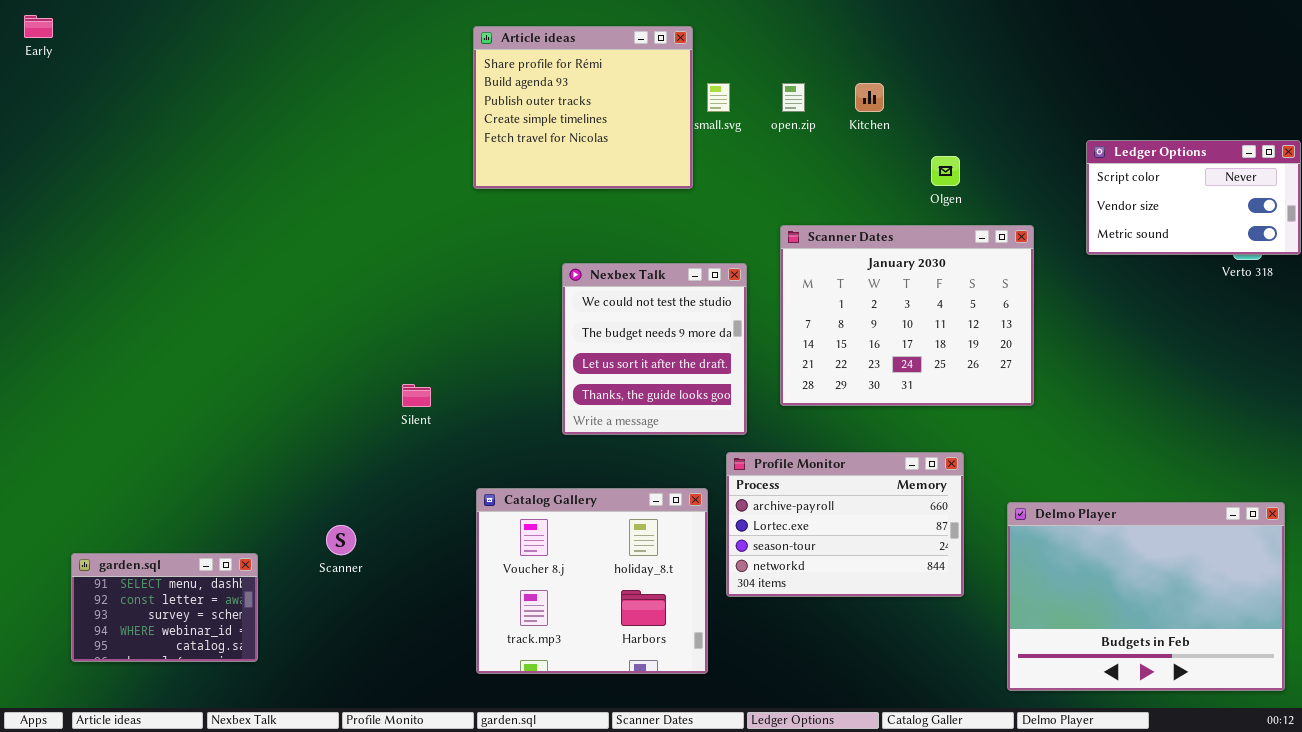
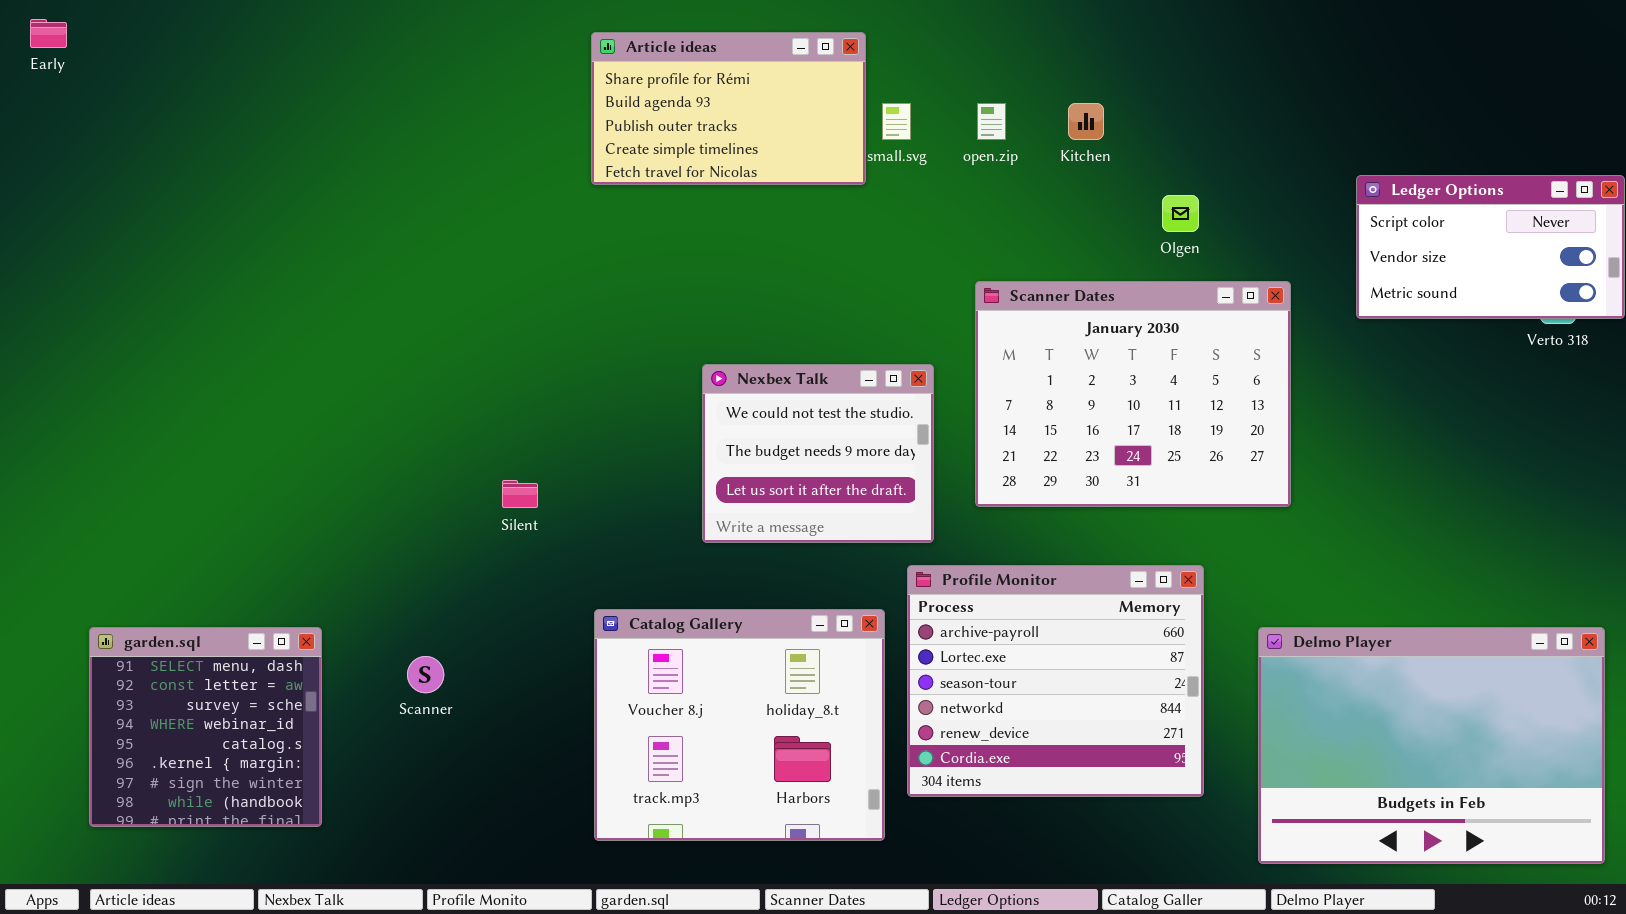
Article ideas: [473,26,693,189] -> [591,32,866,185], resized
Nexbex Talk: [562,263,747,435] -> [702,364,934,543], resized
Profile Monitor: [726,452,964,597] -> [907,565,1204,797], resized
garden.sql: [71,553,258,662] -> [89,627,322,827], resized

